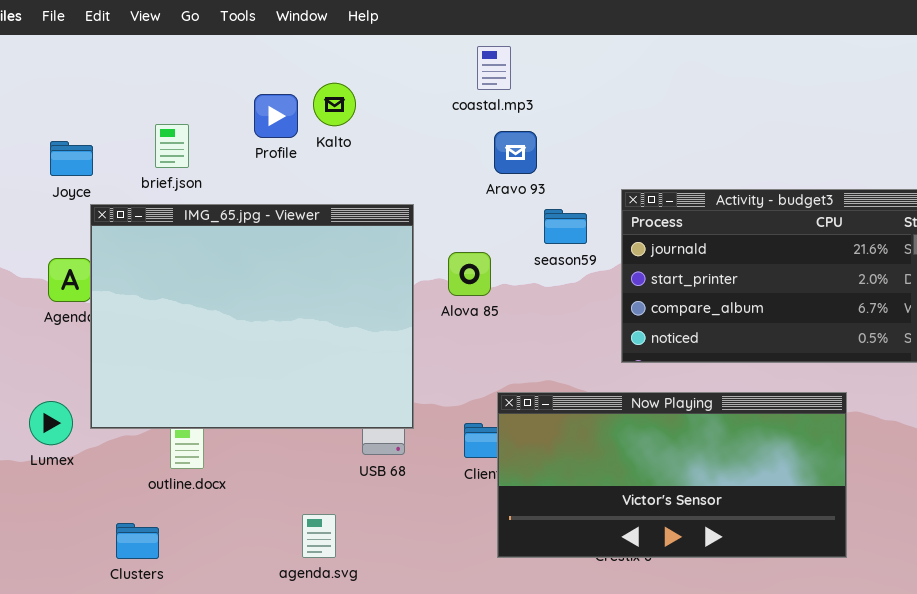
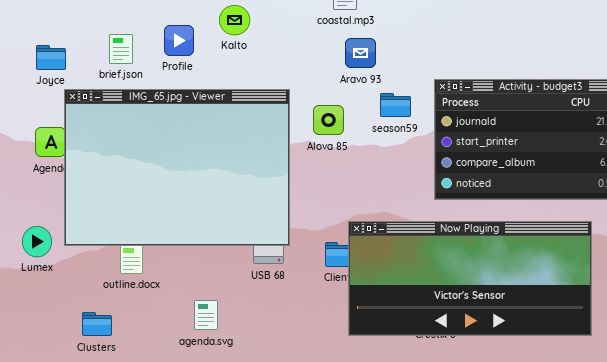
Profile: [254,94,298,138] -> [164,25,194,56], moved
Alova 85: [448,252,491,296] -> [313,105,344,135], moved
agenda.svg: [302,514,336,558] -> [194,300,218,330], moved

